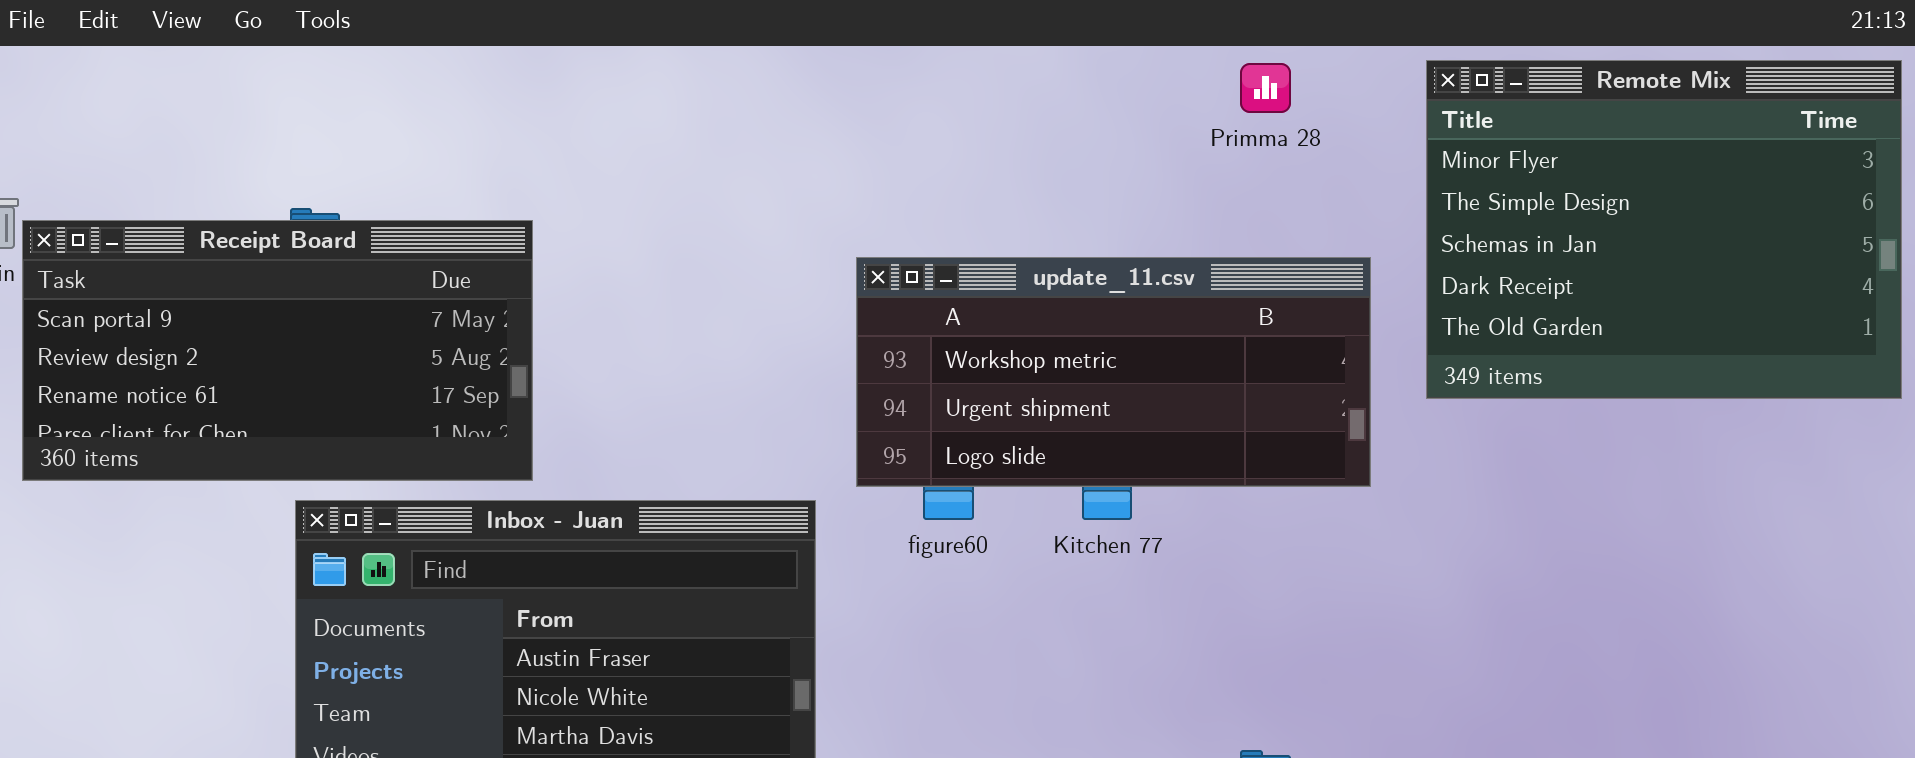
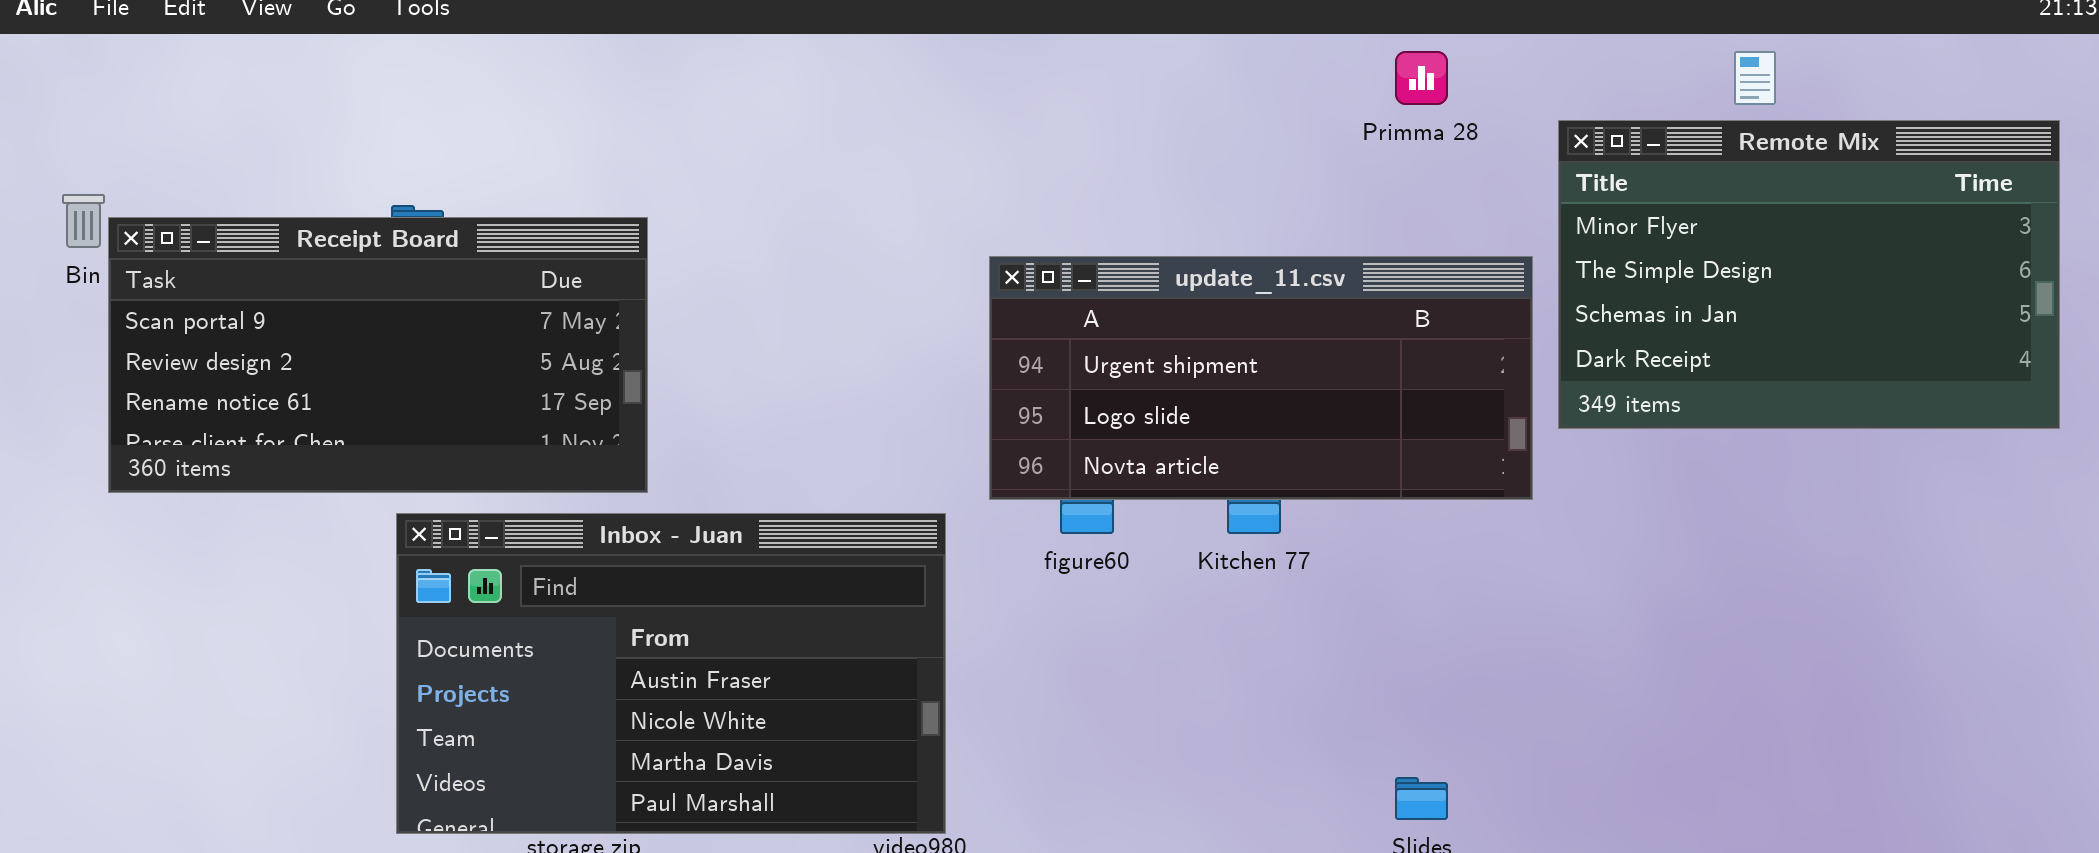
Remote Mix: [1426,60,1902,399] -> [1558,120,2060,429], moved, resized
update_11.csv: [856,257,1371,487] -> [989,256,1533,500], scrolled down 1 row

